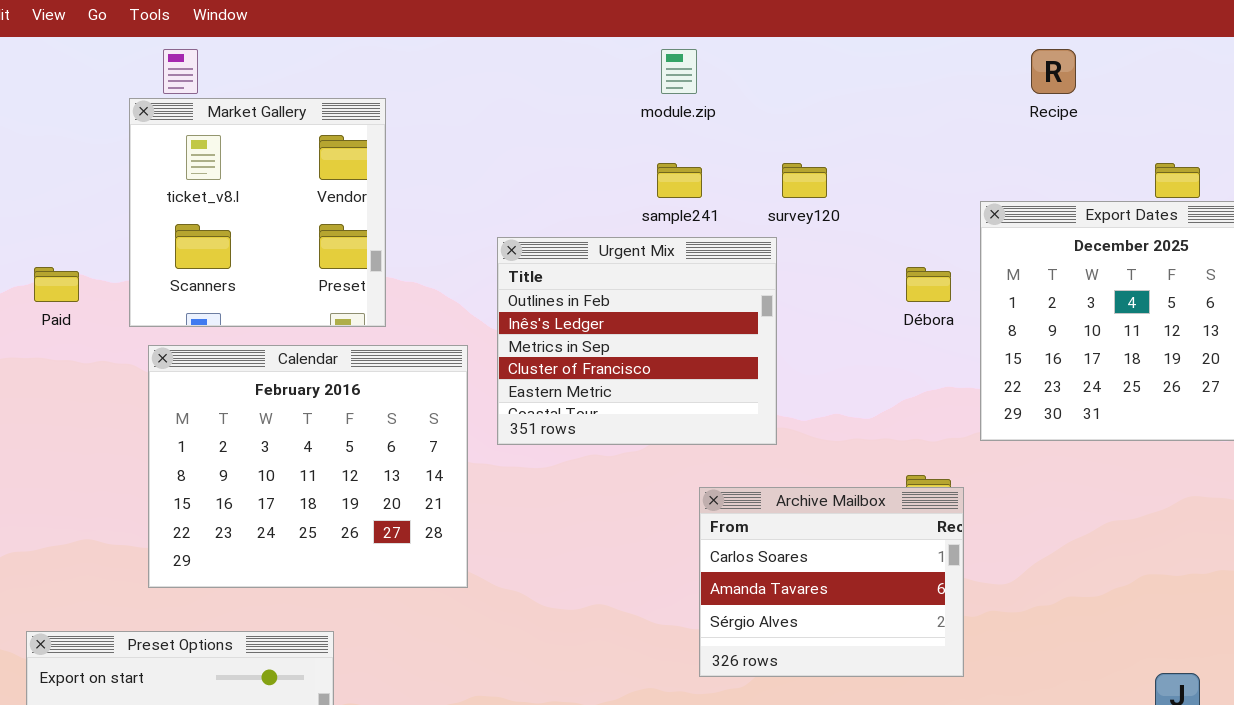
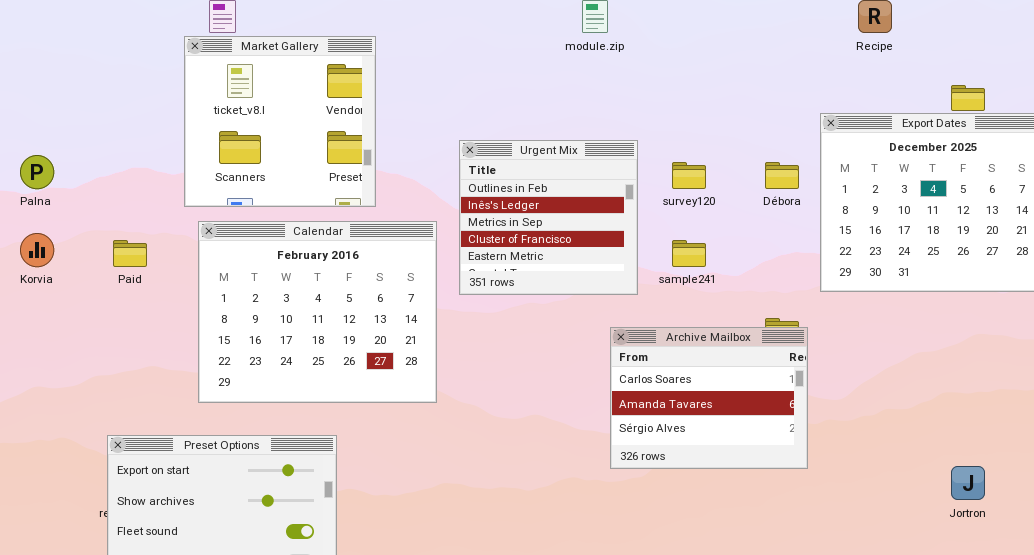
sample241: [657,163,702,198] -> [672,240,706,267], moved
survey120: [782,163,827,198] -> [672,162,706,189], moved
Urgent Mix: [497,237,777,445] -> [459,140,638,295], resized
Paid: [34,267,79,302] -> [113,240,147,267], moved

